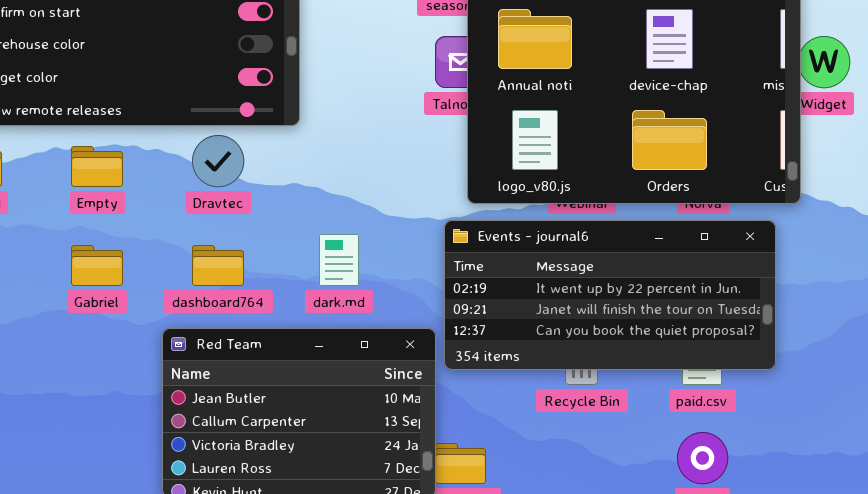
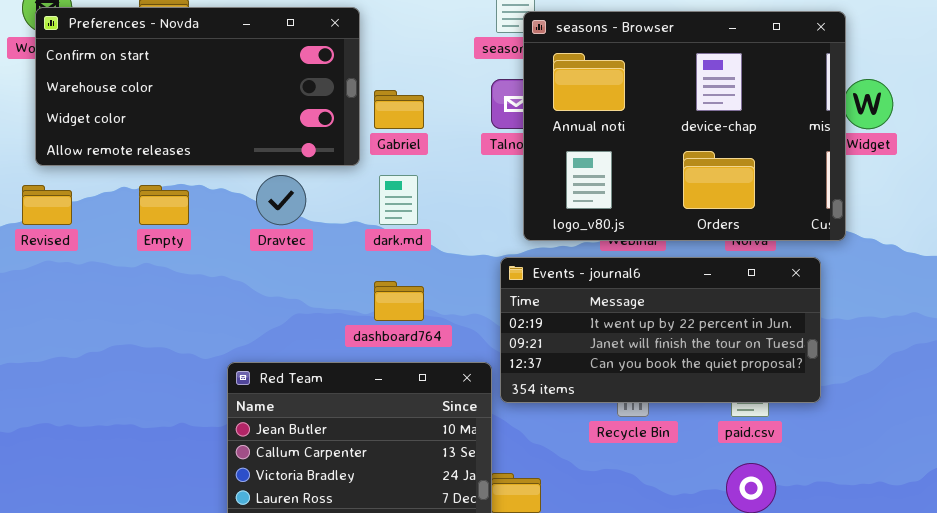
dark.md: [319,234,359,286] -> [379,175,418,225], moved
Gabriel: [71,245,123,286] -> [374,90,424,129], moved
dashboard764: [192,245,244,286] -> [374,281,424,321], moved

